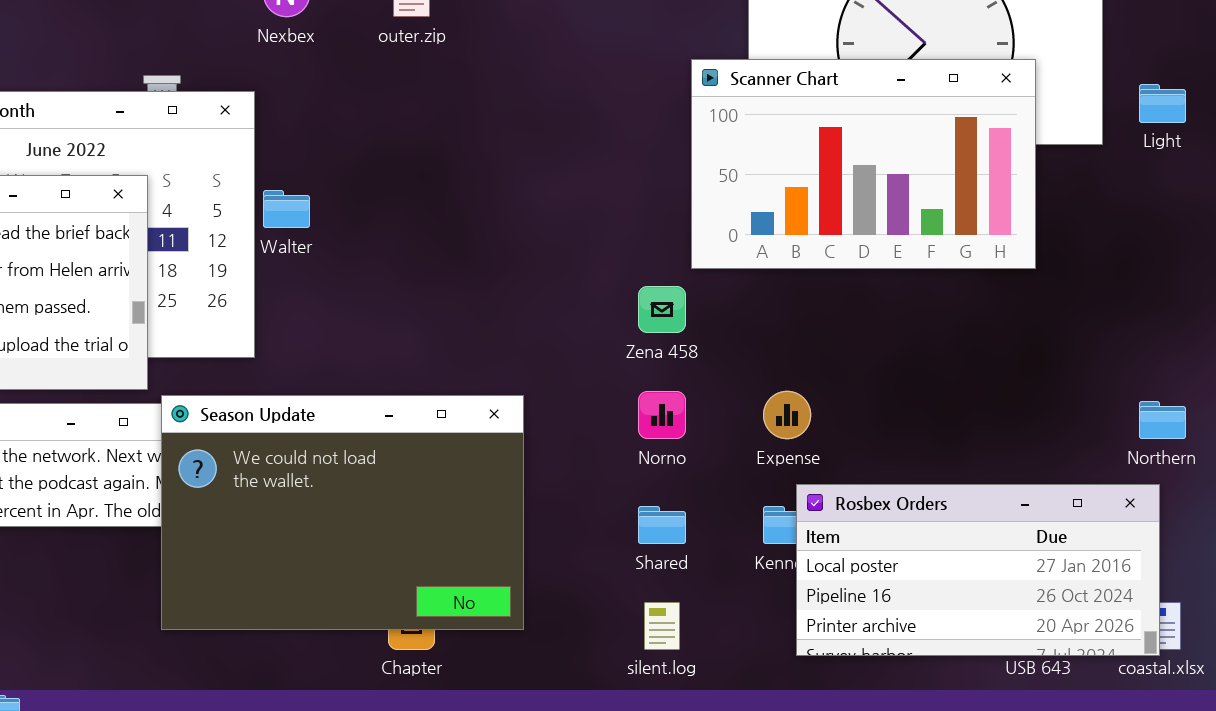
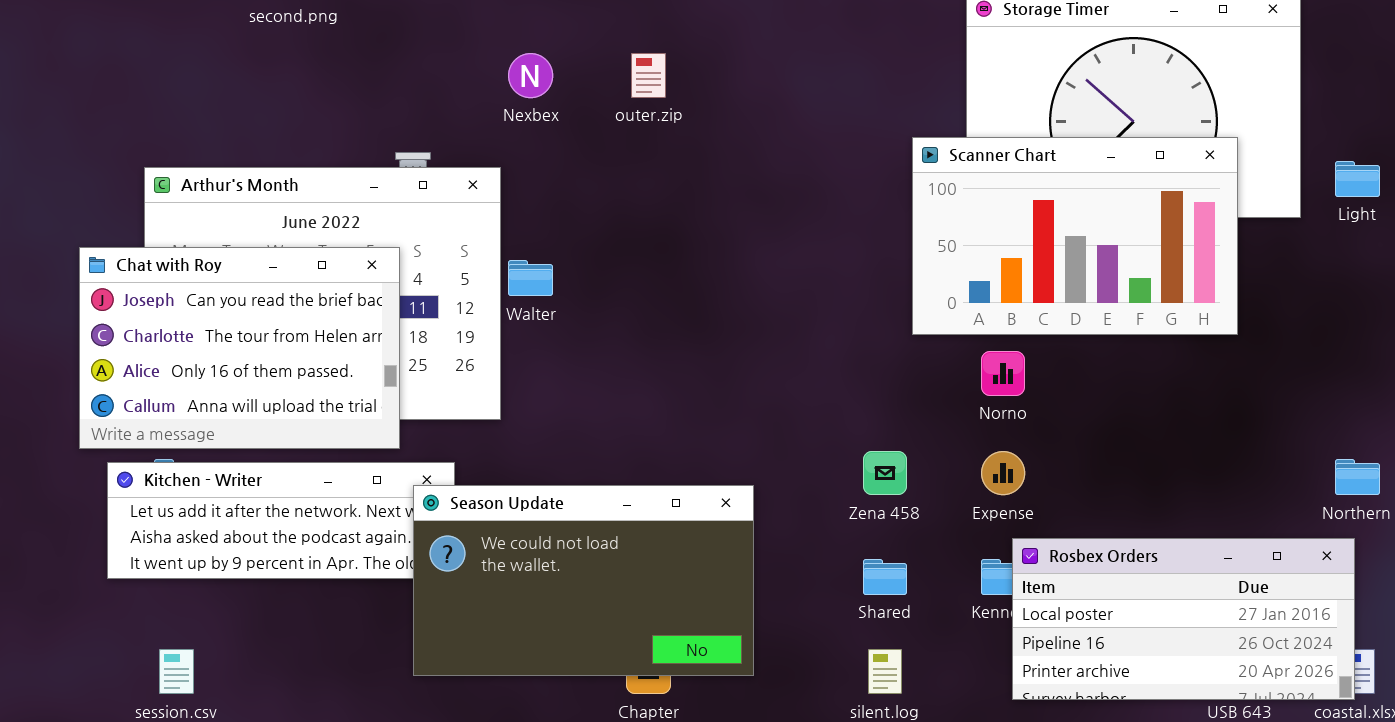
Zena 458: [638,286,686,333] -> [863,451,907,495], moved
Norno: [638,391,686,439] -> [981,351,1025,396], moved
Season Update: [161,395,524,630] -> [413,485,754,676], resized

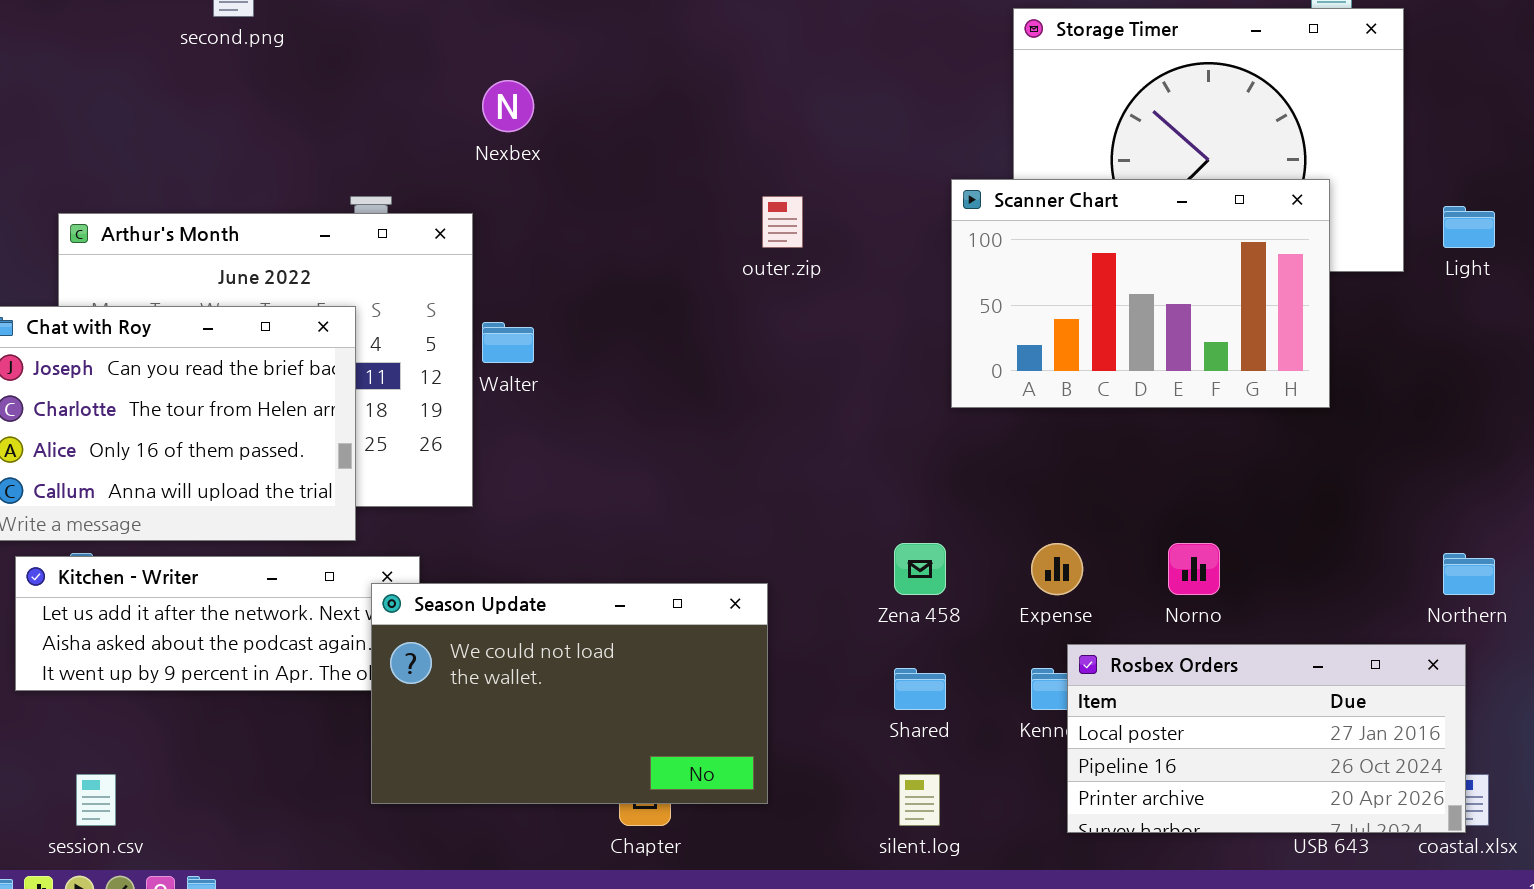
outer.zip: [631,53,666,98] -> [762,196,803,248], moved
Norno: [981,351,1025,396] -> [1168,543,1220,595], moved

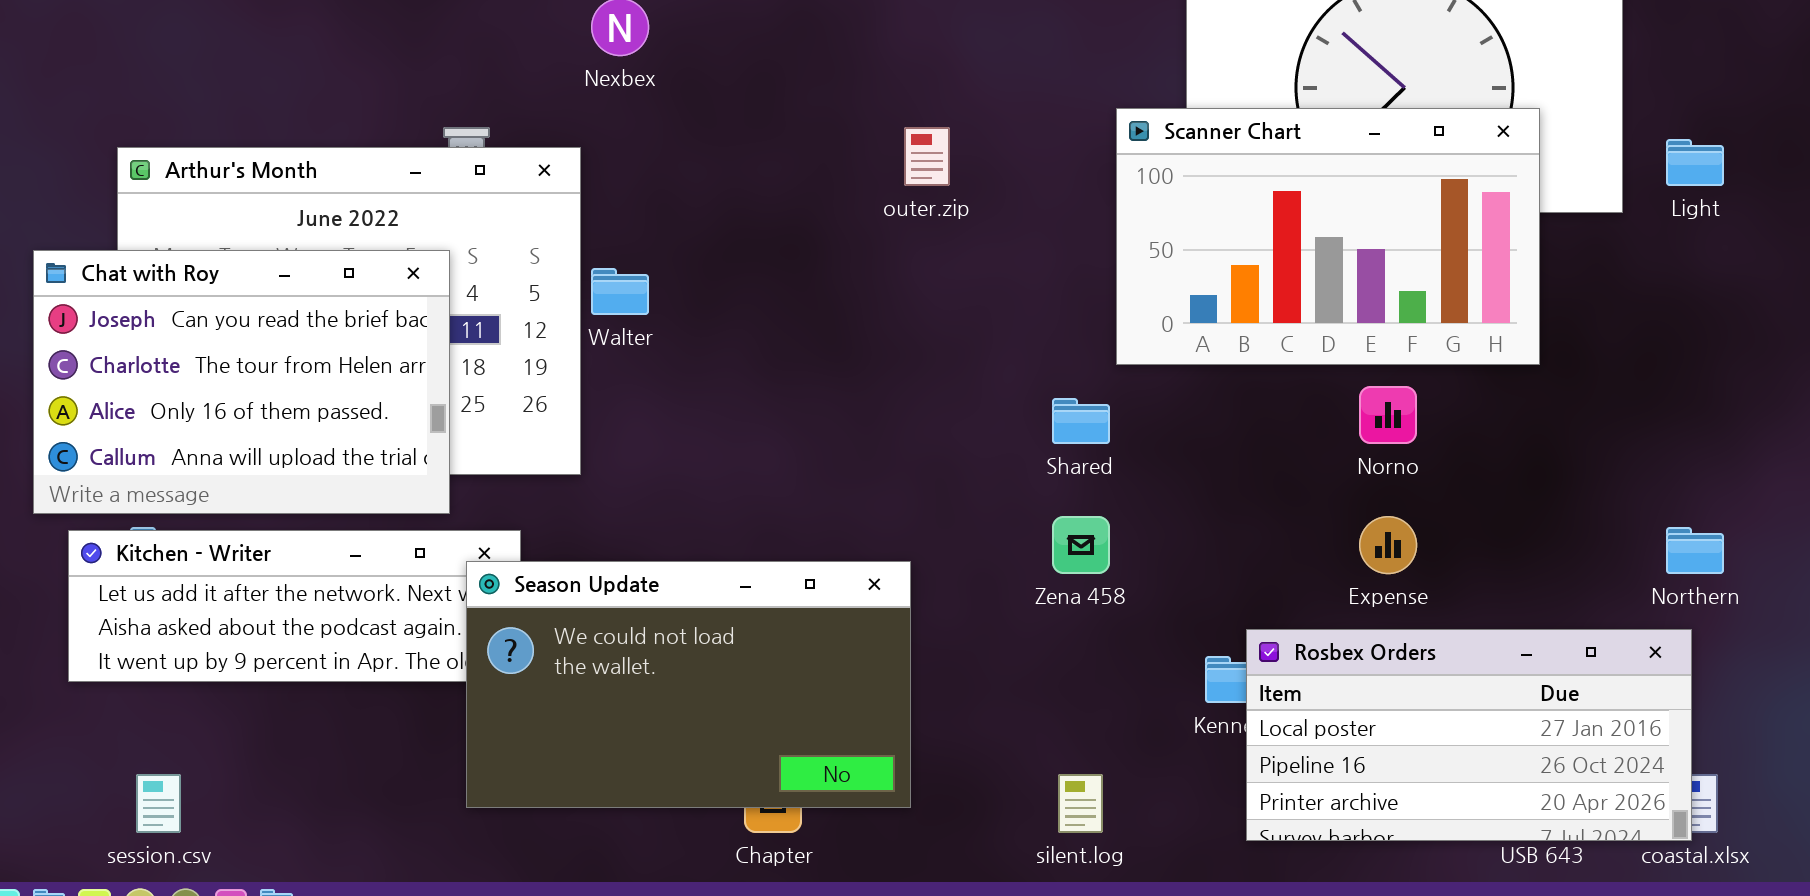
Expense: [1031,543,1083,595] -> [1359,516,1417,574], moved
Norno: [1168,543,1220,595] -> [1359,386,1417,444], moved
Shared: [894,668,946,710] -> [1052,398,1110,444], moved

